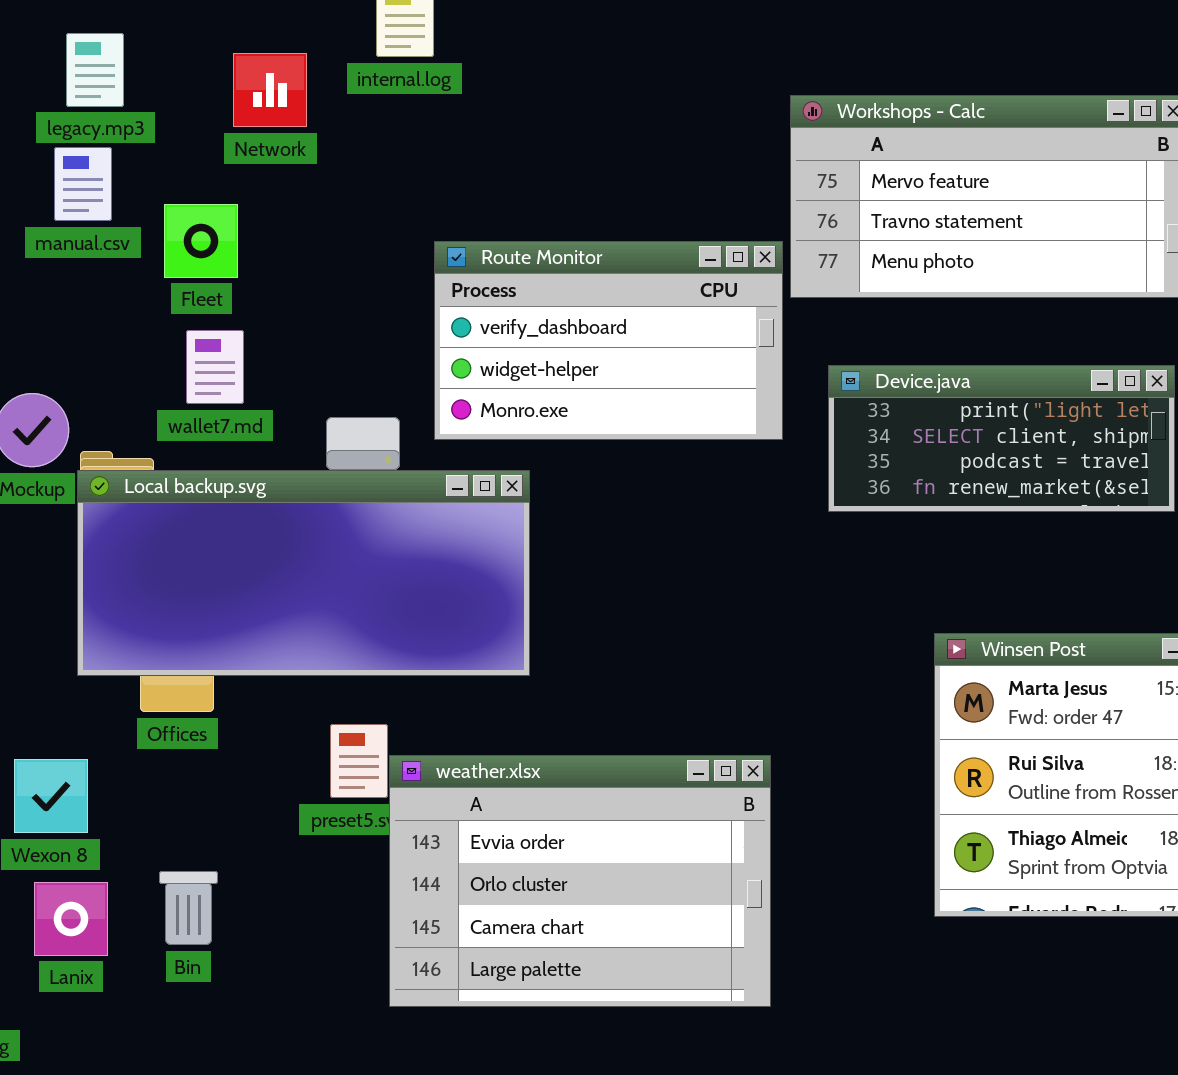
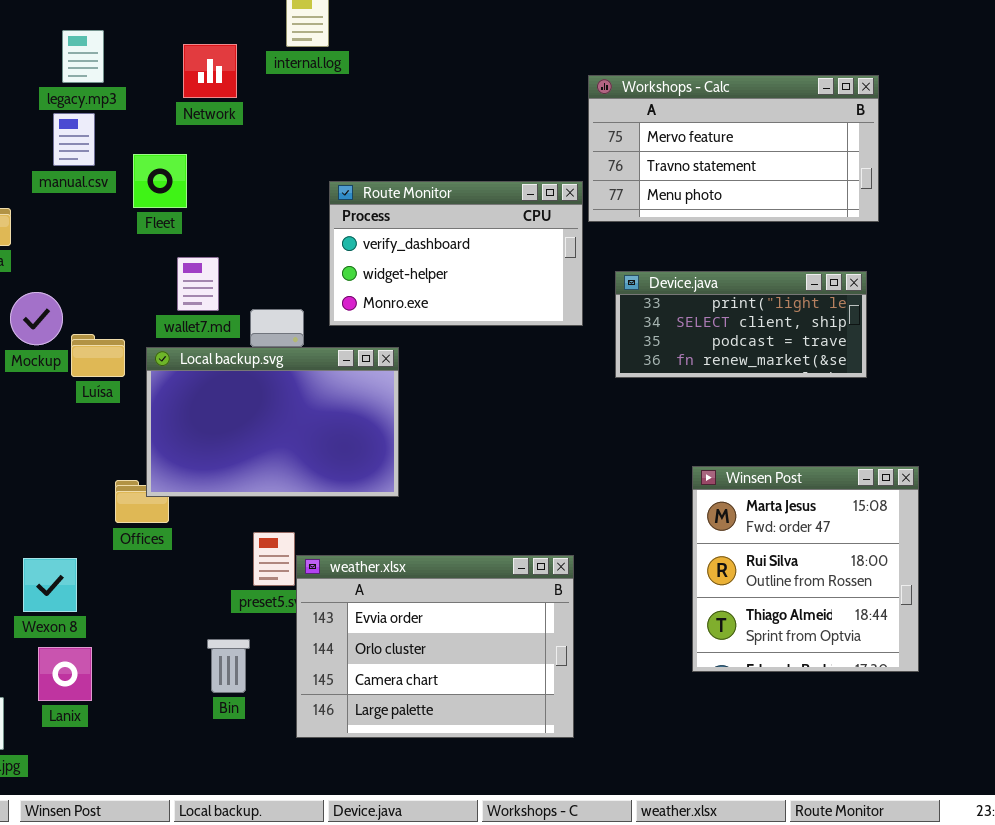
wallet7.md: [186,330,244,404] -> [177,257,219,311], moved
Local backup.svg: [77,470,530,676] -> [146,347,399,497], resized
Bin: [159,871,218,945] -> [207,639,250,693], moved

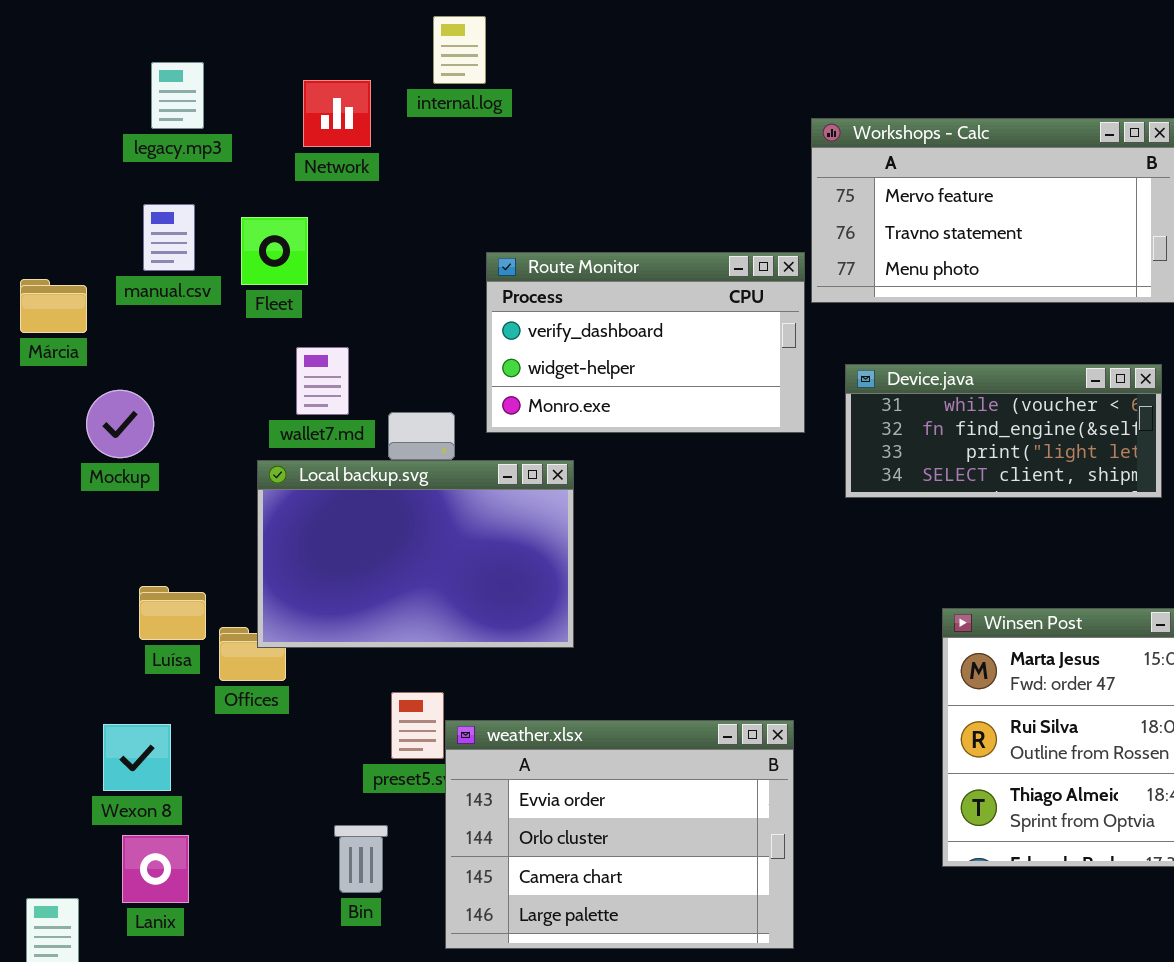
manual.csv: [53,113,95,166] -> [143,204,195,271], moved
Device.java: [615,271,867,378] -> [845,364,1162,498], scrolled up 2 rows
Luísa: [71,334,125,377] -> [139,586,206,640], moved

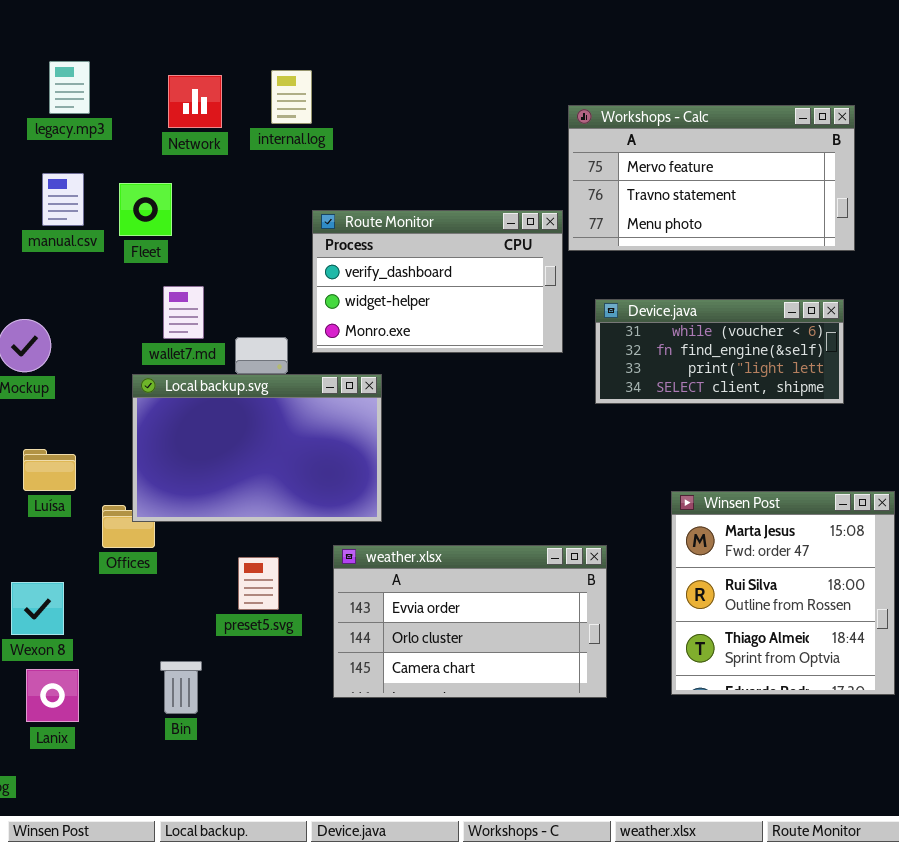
internal.log: [433,16,486,84] -> [271,70,312,124], moved
Luísa: [139,586,206,640] -> [23,449,76,491], moved
weather.xlsx: [445,720,794,949] -> [333,545,607,698], moved, resized
Bin: [334,825,388,893] -> [160,661,202,714], moved

